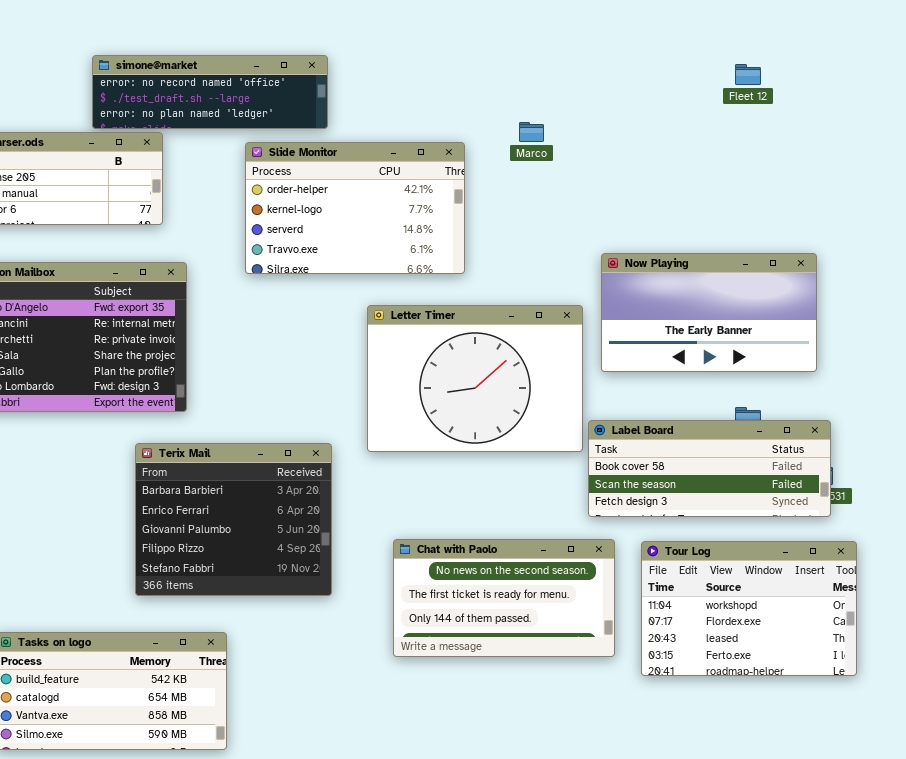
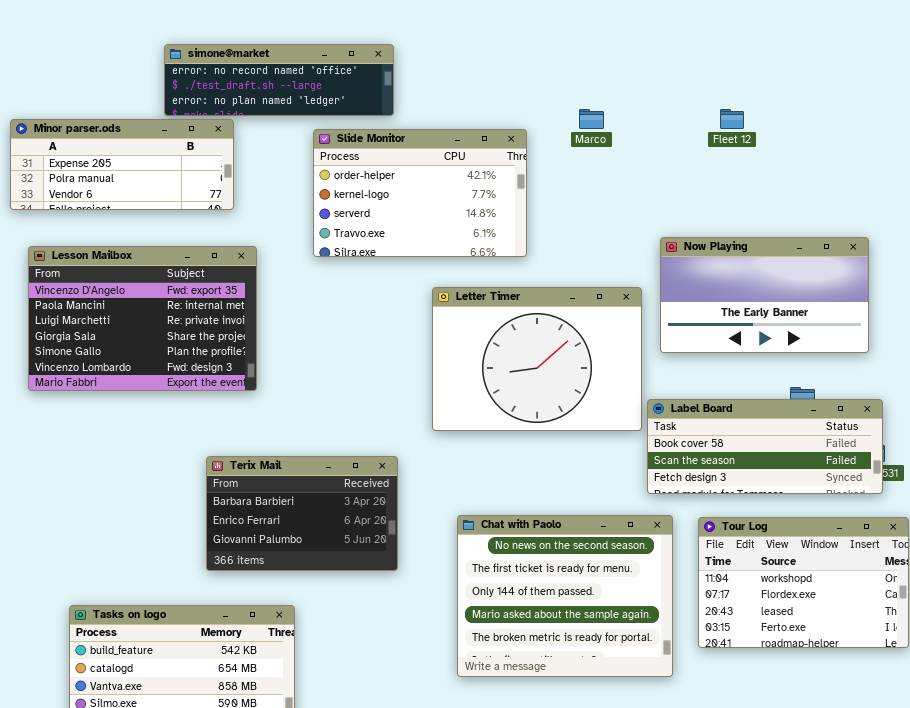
Fleet 12: [735,64,761,85] -> [720,109,744,129], moved
Terix Mail: [135,443,332,596] -> [206,456,398,571], resized
Chat with Paolo: [393,539,615,657] -> [457,515,673,677], resized

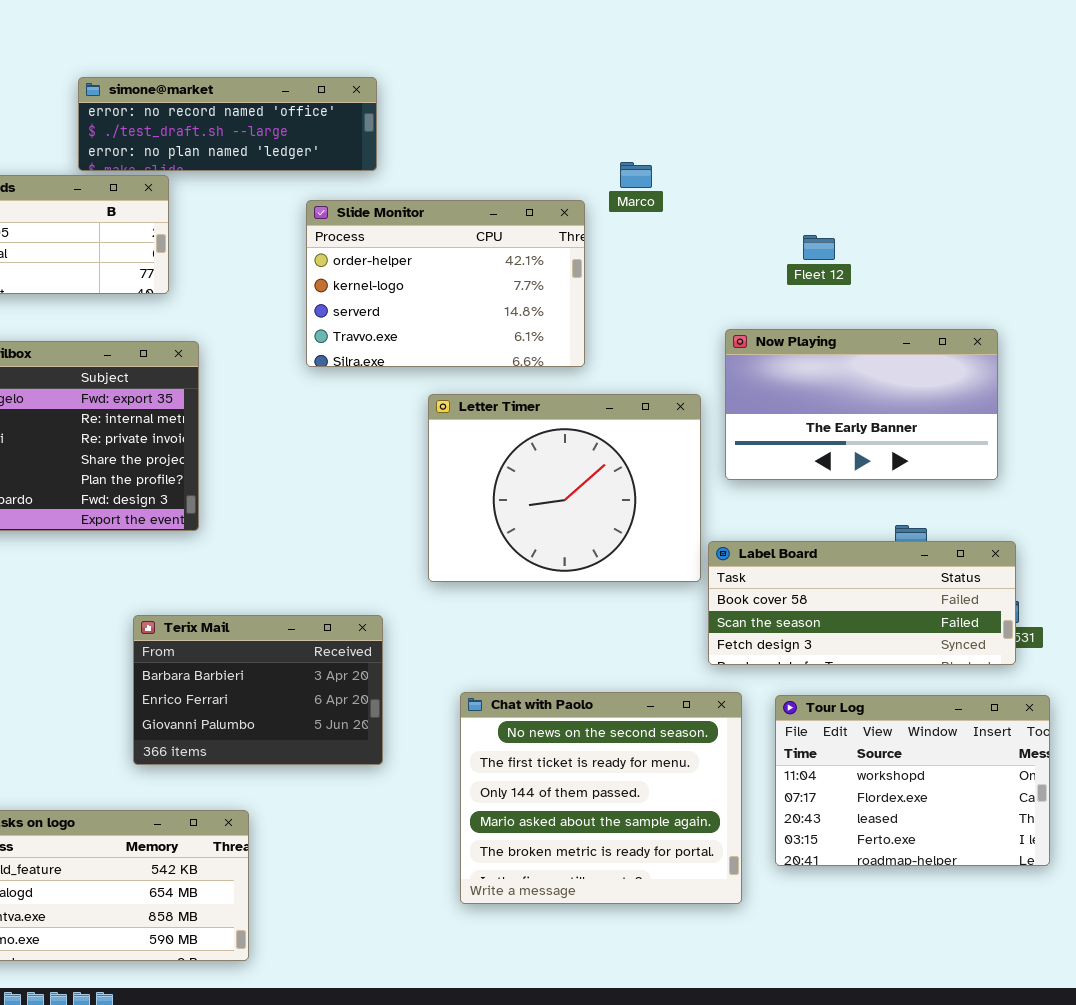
Fleet 12: [720,109,744,129] -> [803,235,835,260], moved
Slide Monitor: [313,129,527,257] -> [306,200,585,367], moved

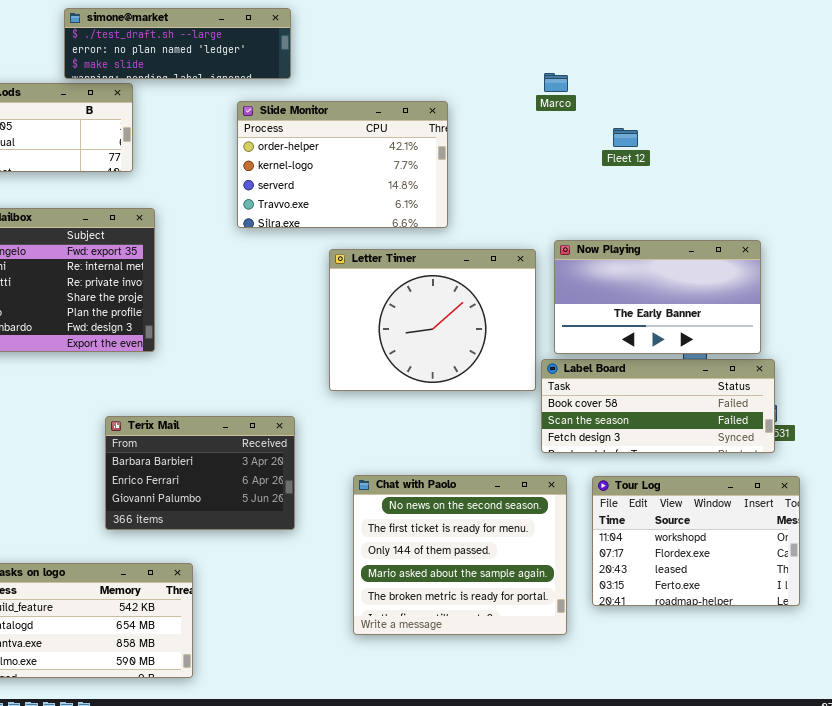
simone@market: [78,77,377,171] -> [64,8,291,79], scrolled down 1 row
Marco: [620,162,652,188] -> [544,73,568,92], moved
Now Playing: [725,329,998,480] -> [554,240,761,354], moved

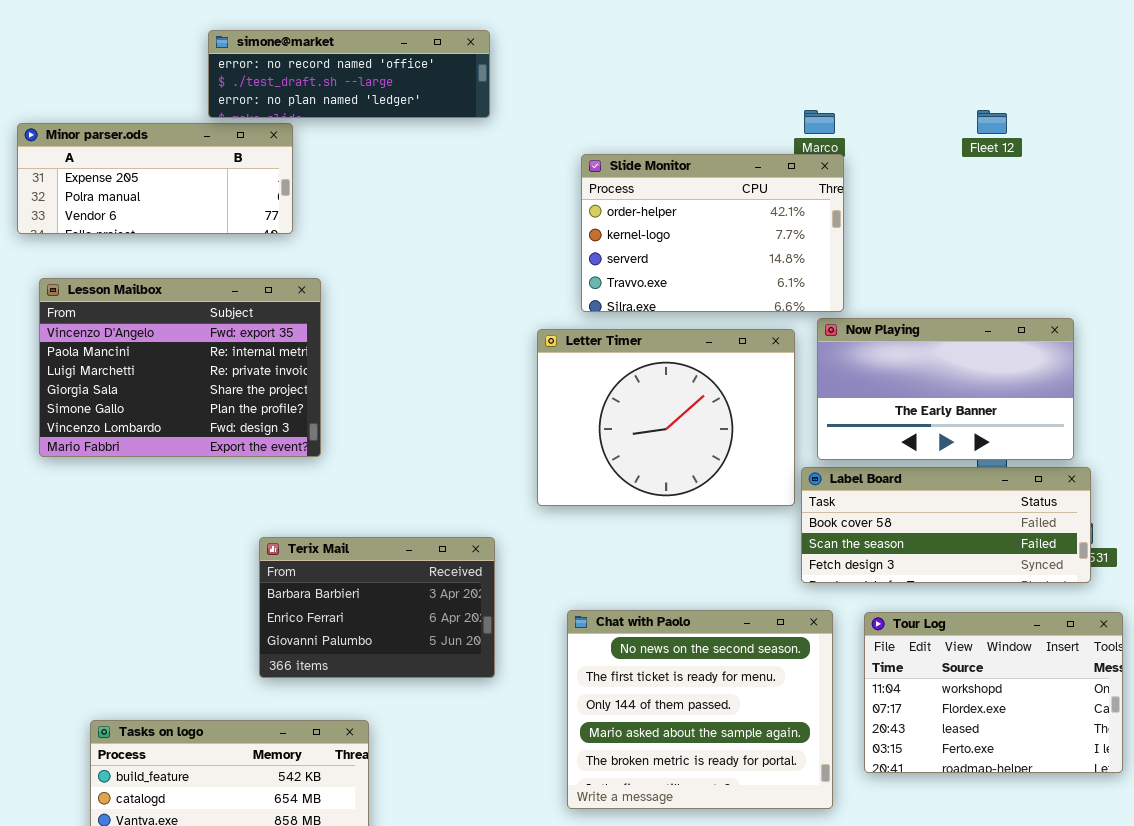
simone@market: [64,8,291,79] -> [208,30,490,118], scrolled up 1 row
Slide Monitor: [237,101,448,228] -> [581,154,844,312], moved
Fleet 12: [613,128,638,147] -> [977,110,1007,134], moved

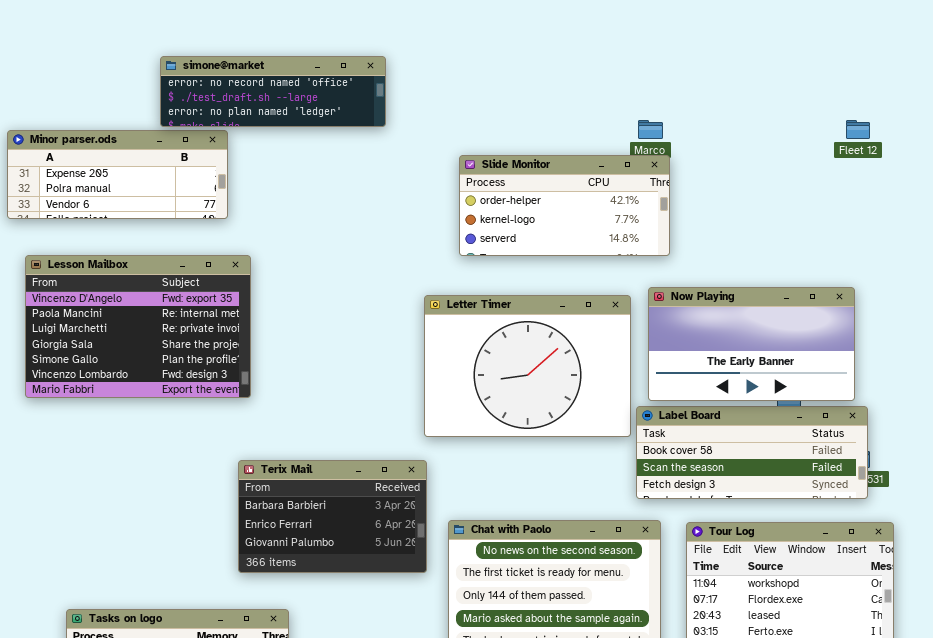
Fleet 12: [977,110,1007,134] -> [846,120,870,139], moved
Slide Monitor: [581,154,844,312] -> [459,155,670,256], resized
Terix Mail: [259,537,495,678] -> [238,460,427,573], moved

